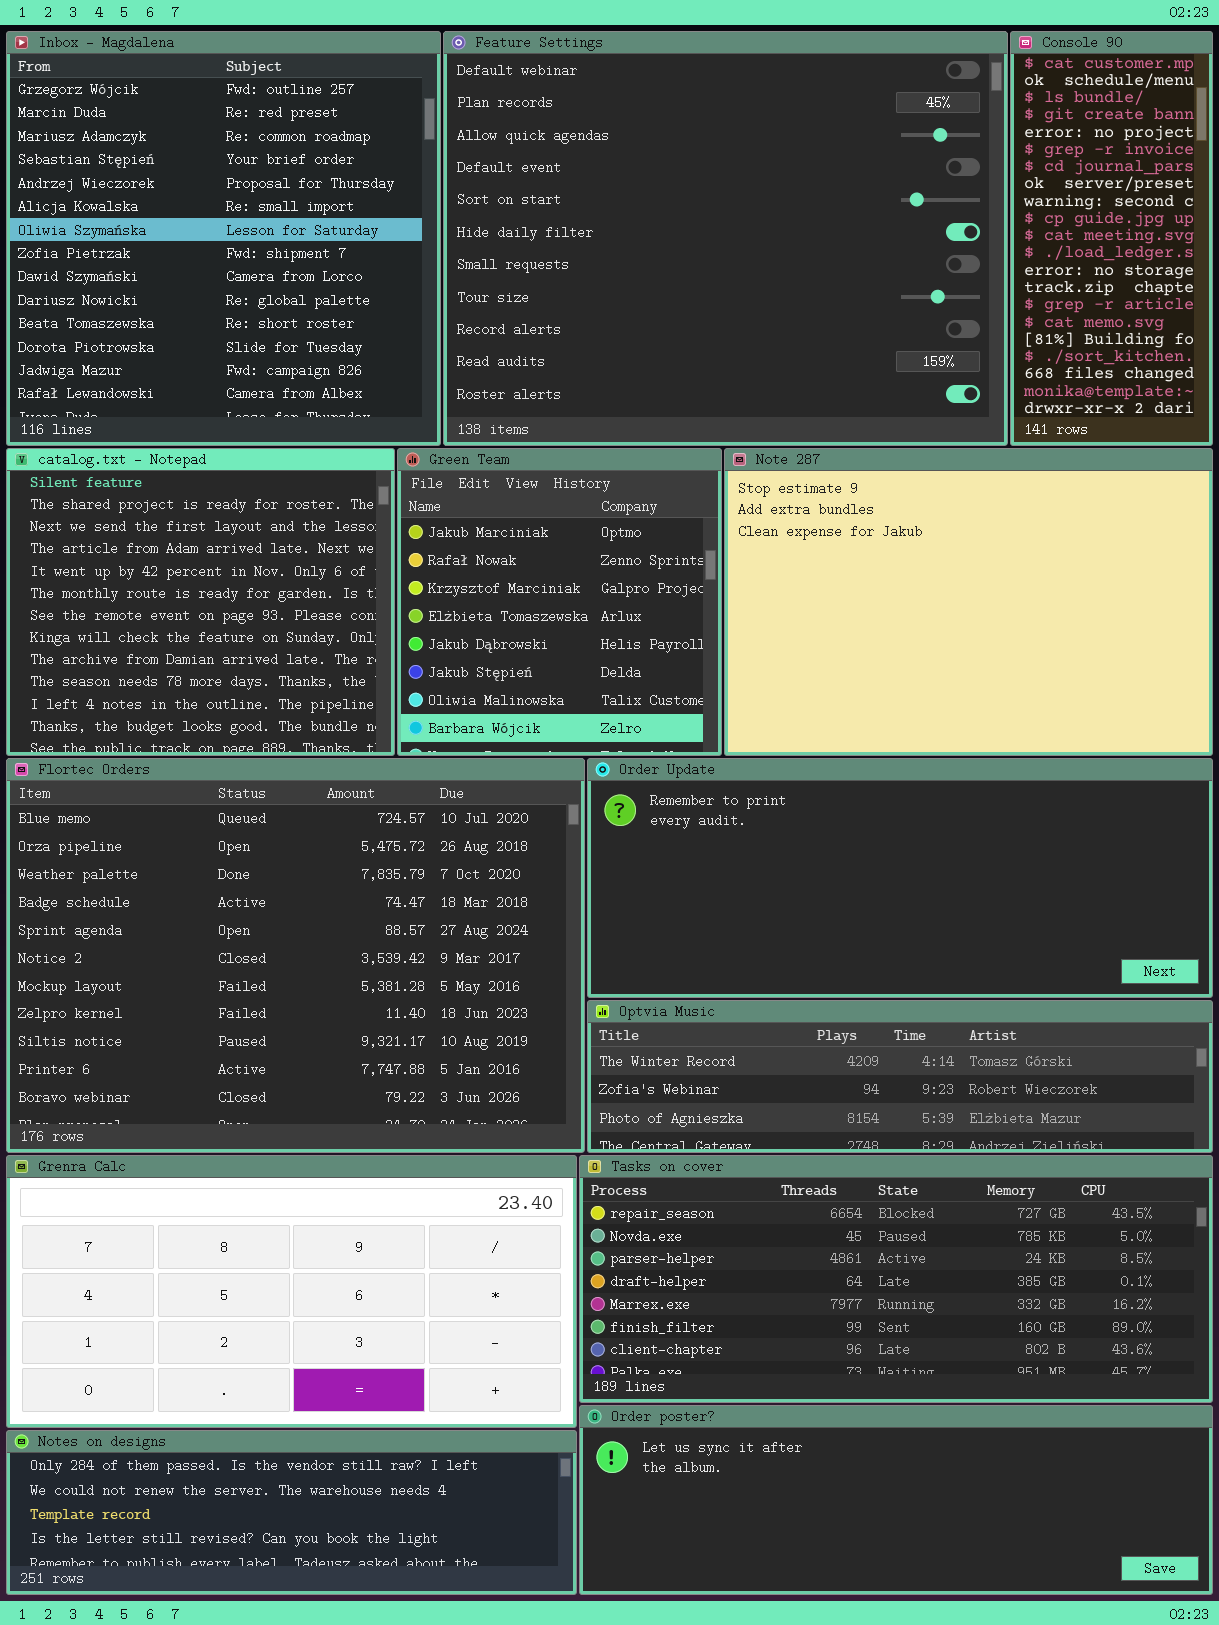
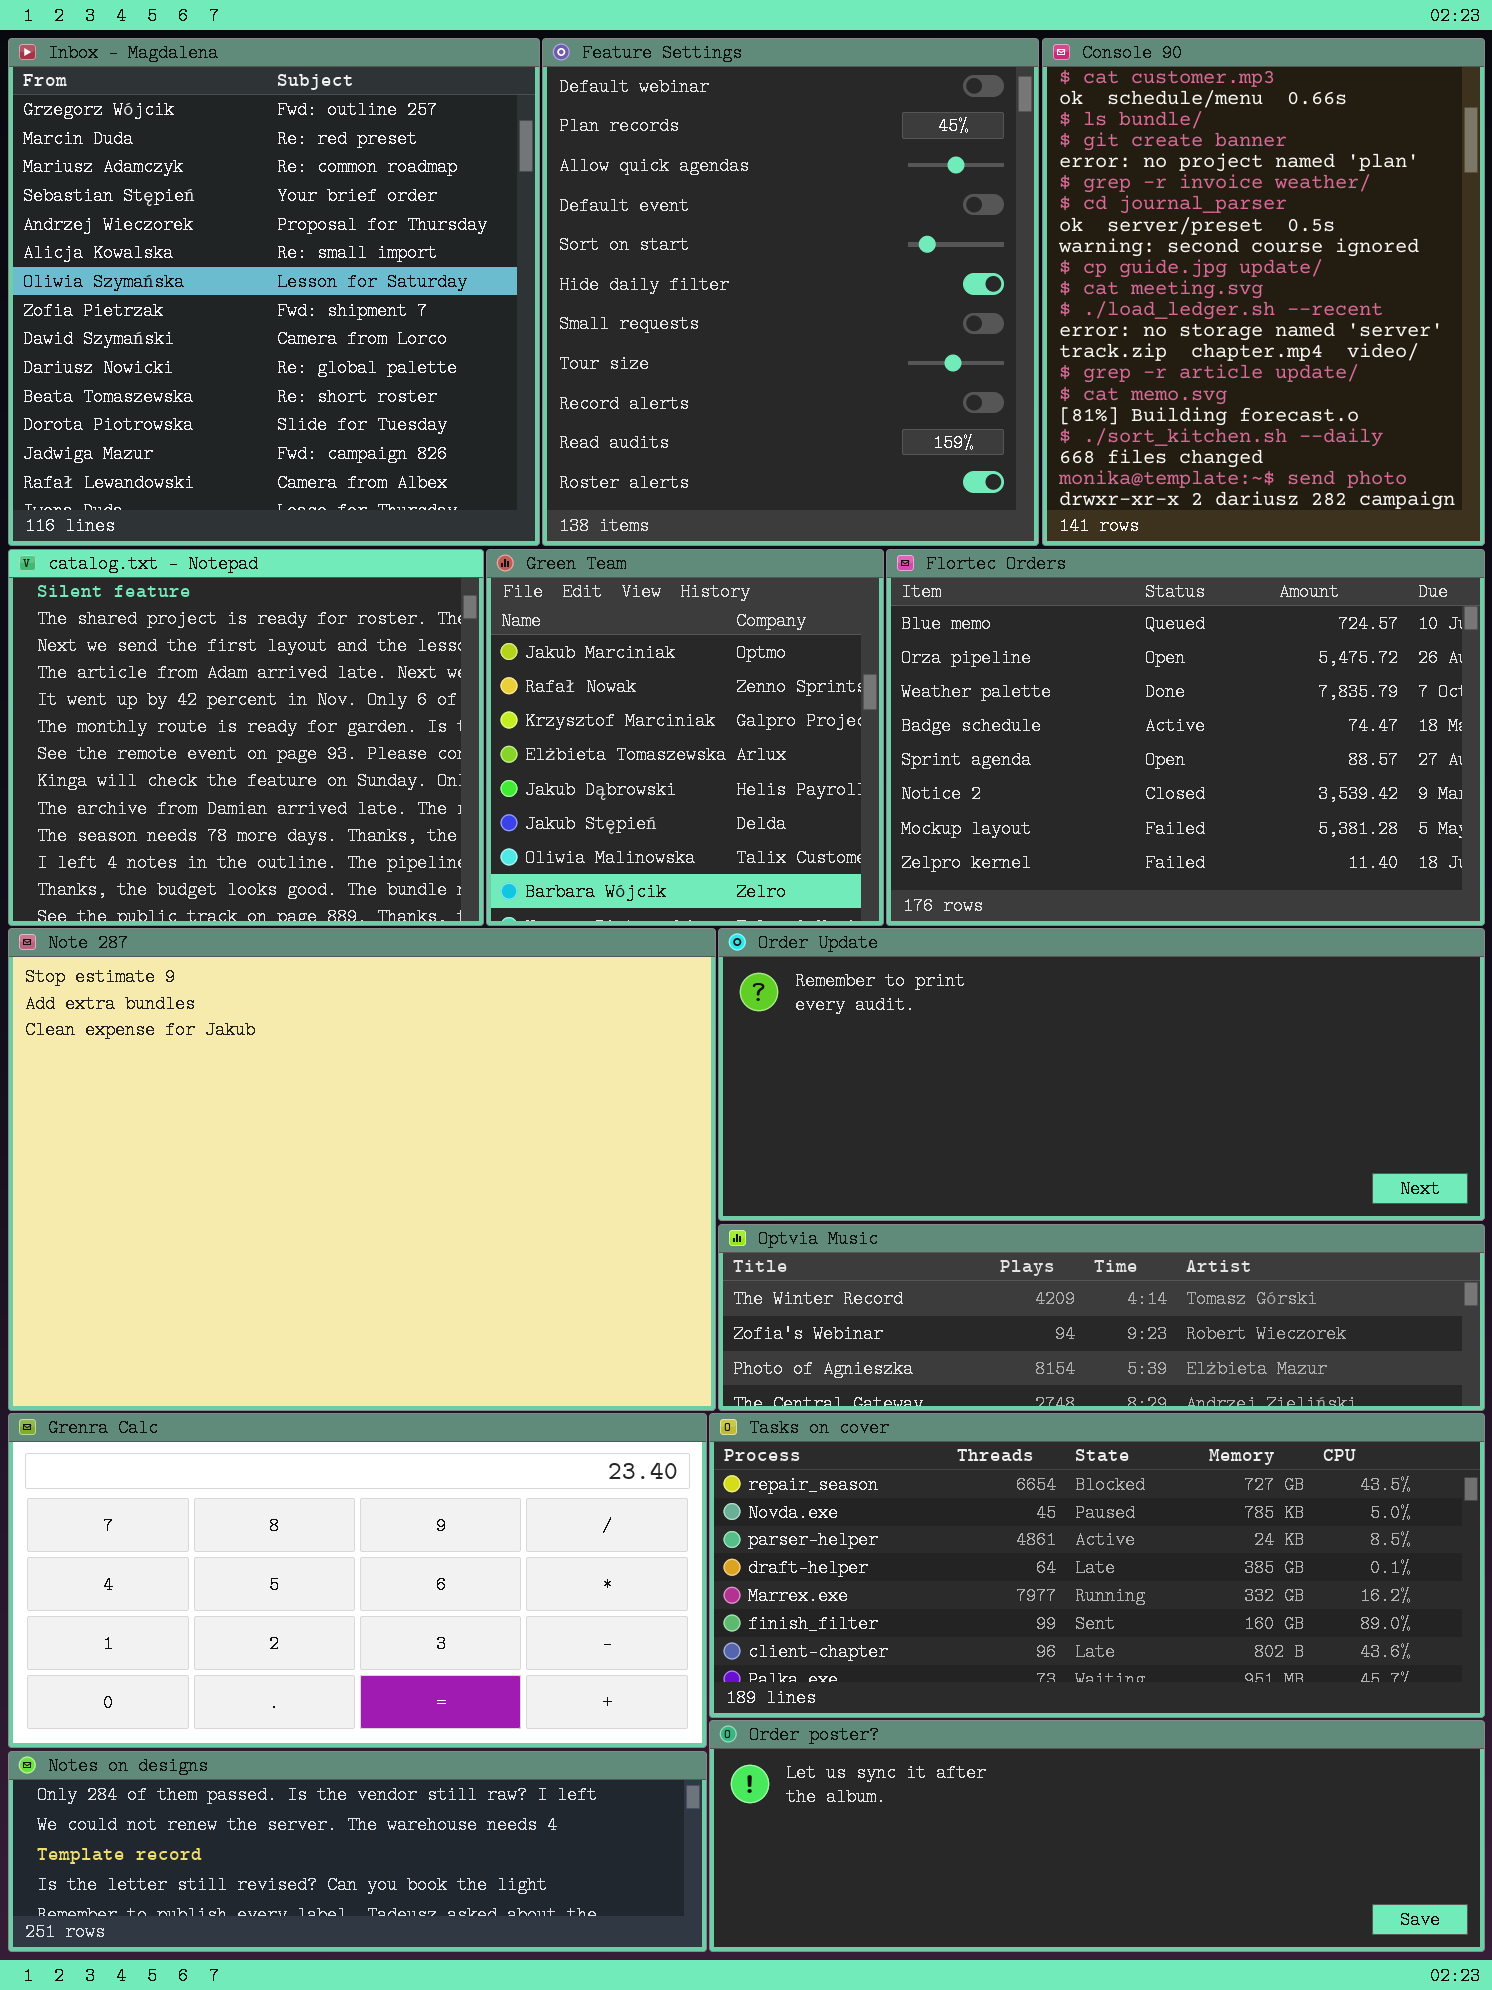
Feature Settings: [443,31,1008,446] -> [542,38,1039,546], resized
Console 90: [1010,31,1213,446] -> [1042,38,1485,546], resized
Note 287: [724,448,1213,756] -> [8,928,716,1411], moved, resized
Flortec Orders: [6,758,585,1153] -> [886,549,1485,926], moved, resized

